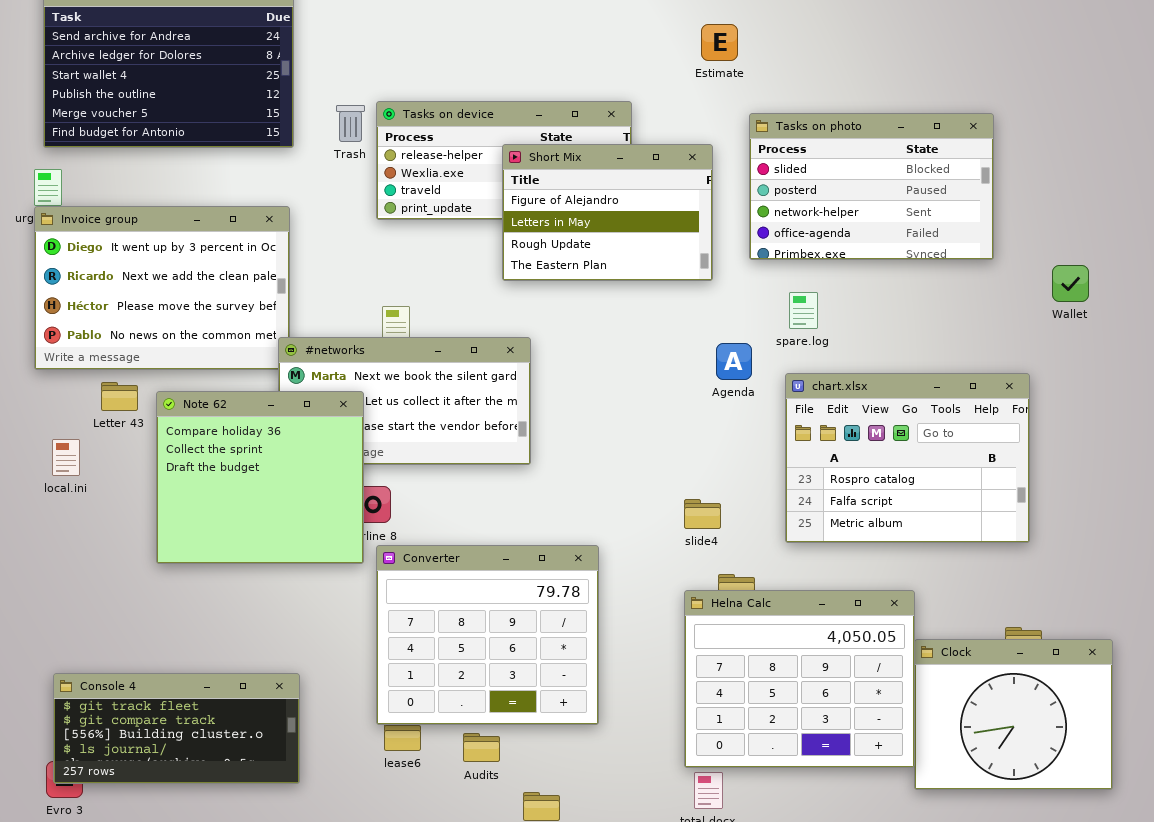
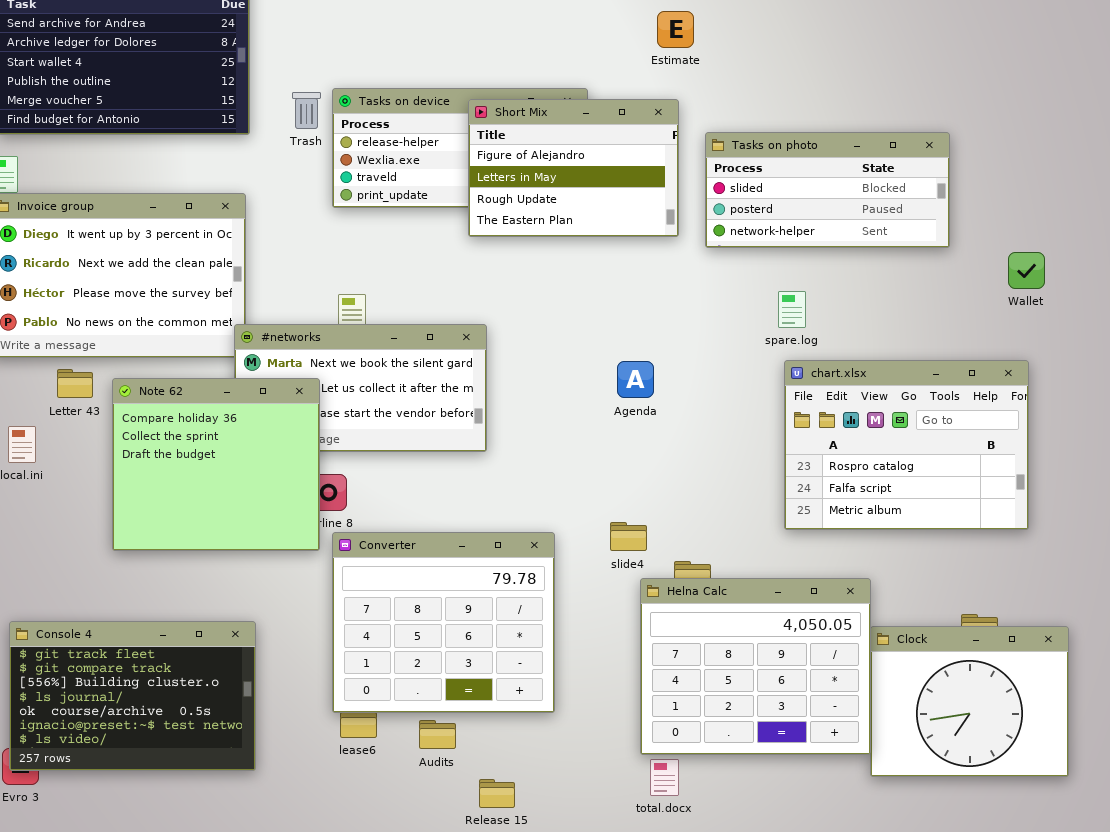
Tasks on photo: [749,113,994,260] -> [705,132,950,248], resized
Short Mix: [502,144,713,281] -> [468,99,679,237], moved
spare.log: [789,292,818,329] -> [778,291,806,328], moved
Agenda: [716,343,752,380] -> [617,361,654,398], moved
chart.xlsx: [785,373,1030,543] -> [784,360,1029,530], moved
slide4: [684,499,721,529] -> [610,522,647,551], moved
Console 4: [53,673,300,784] -> [9,621,256,771], resized

